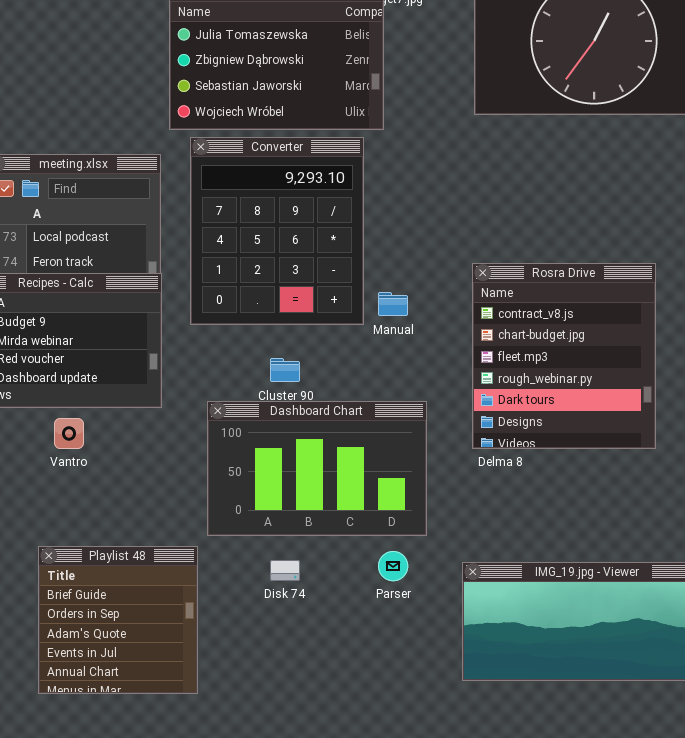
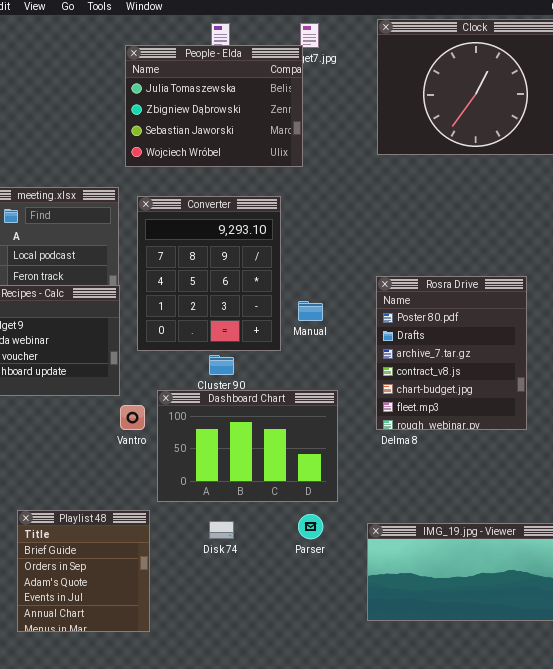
Converter: [190,137,364,325] -> [137,196,281,351], moved
Rosra Drive: [472,263,656,449] -> [376,276,527,430], scrolled up 3 rows
Vantro: [54,418,84,449] -> [120,405,145,430], moved

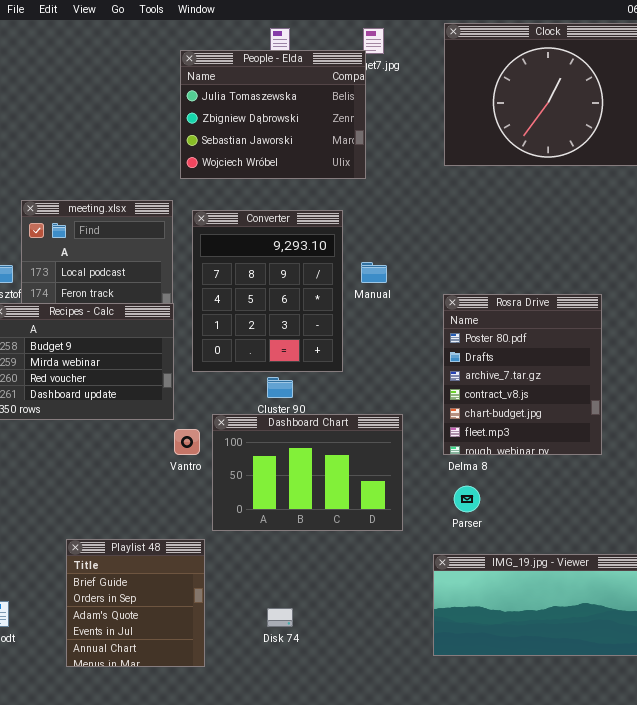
Manual: [298,301,323,321] -> [361,262,387,283], moved
Parser: [298,514,323,539] -> [454,486,480,512], moved
Disk 74: [209,521,234,539] -> [267,608,293,627], moved

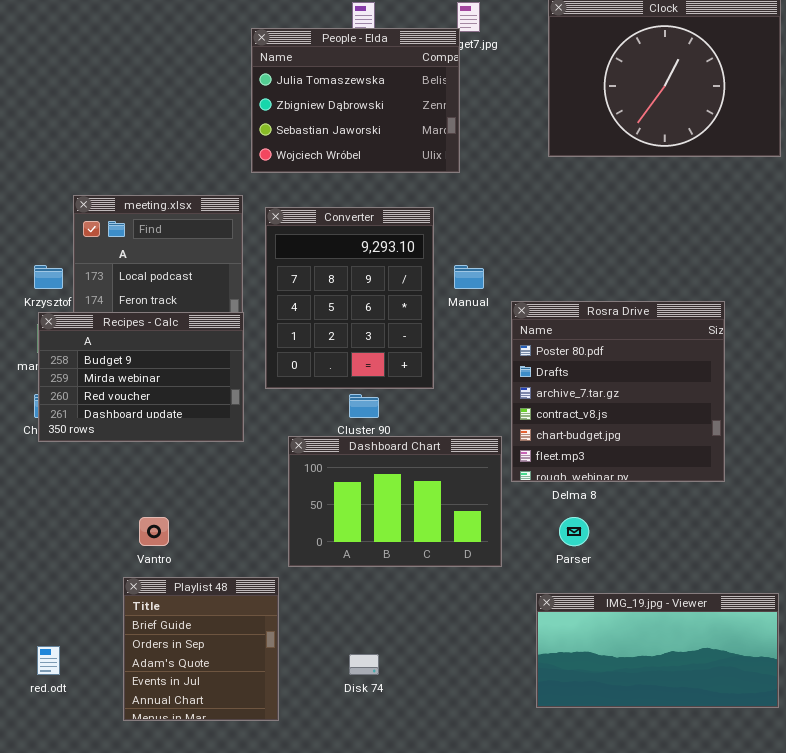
Rosra Drive: [443,294,602,455] -> [511,301,725,482], resized
Vantro: [174,429,200,455] -> [139,517,169,546], moved

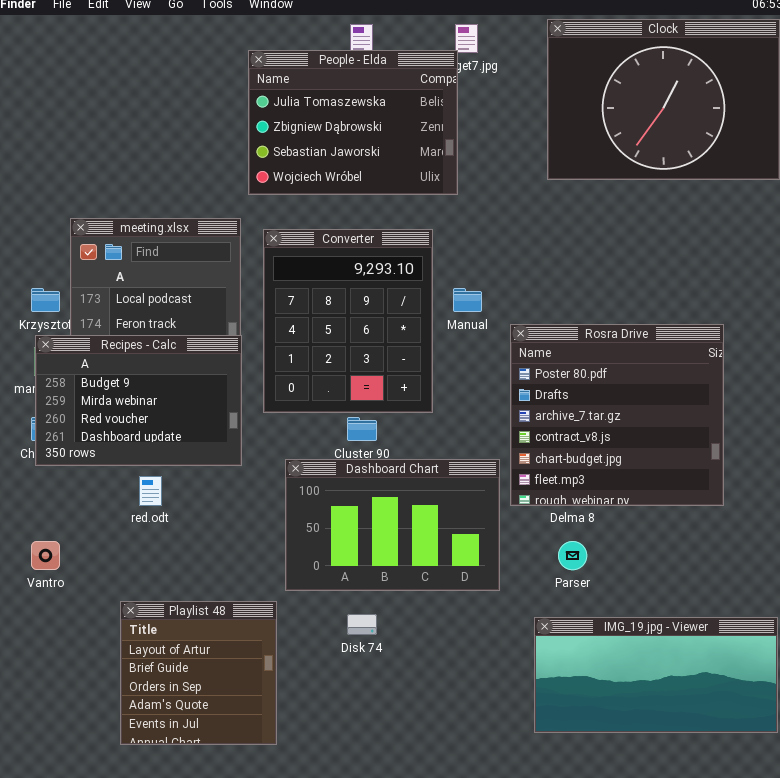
Vantro: [139,517,169,546] -> [31,541,60,570], moved
Playlist 48: [123,577,279,721] -> [120,601,277,745], scrolled up 1 row
red.odt: [37,646,60,675] -> [139,476,162,506], moved
Disk 74: [349,654,379,675] -> [347,614,377,635], moved

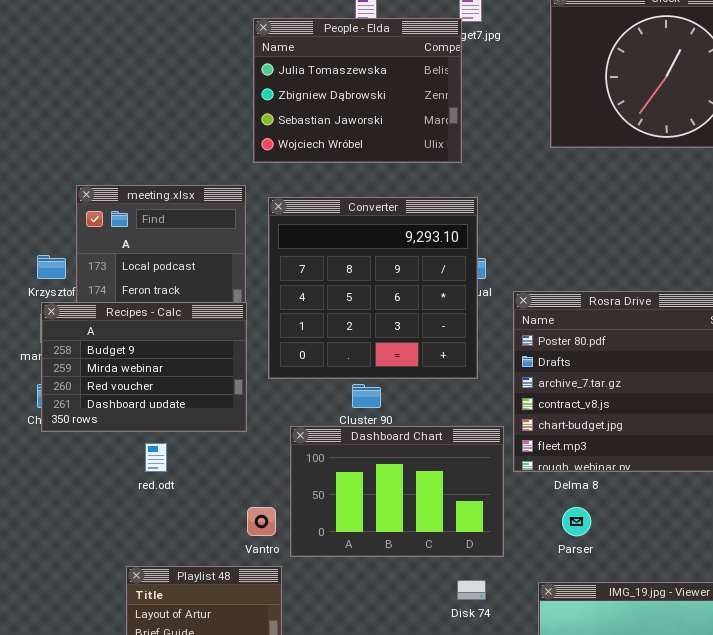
Converter: [263,229,433,413] -> [268,197,478,379], resized
Vantro: [31,541,60,570] -> [247,507,276,536], moved
Disk 74: [347,614,377,635] -> [457,580,486,600], moved

